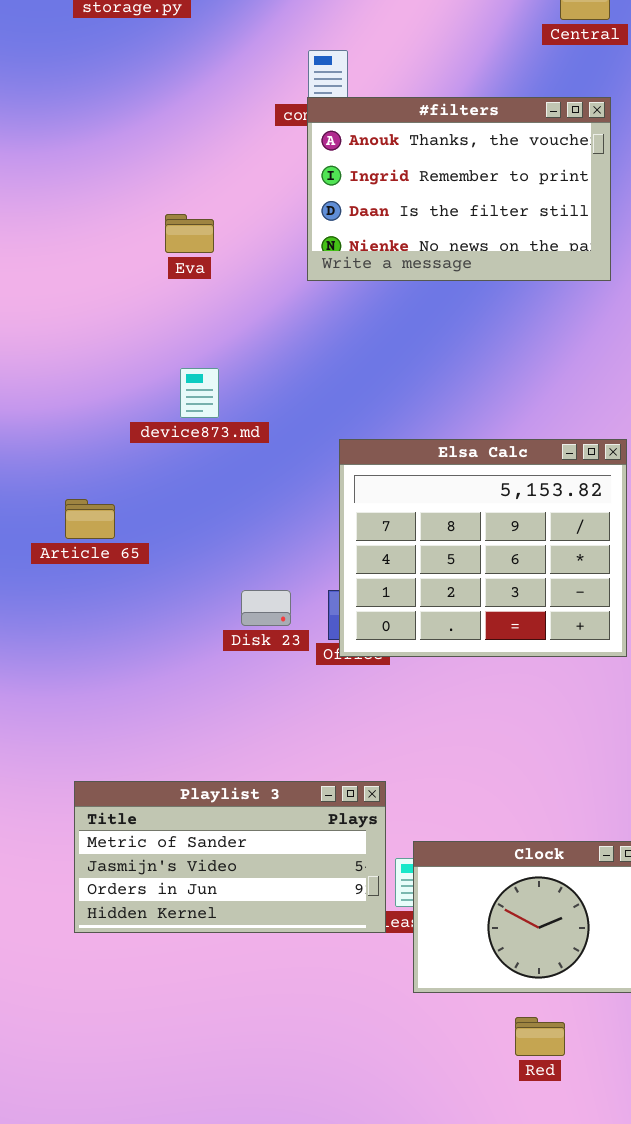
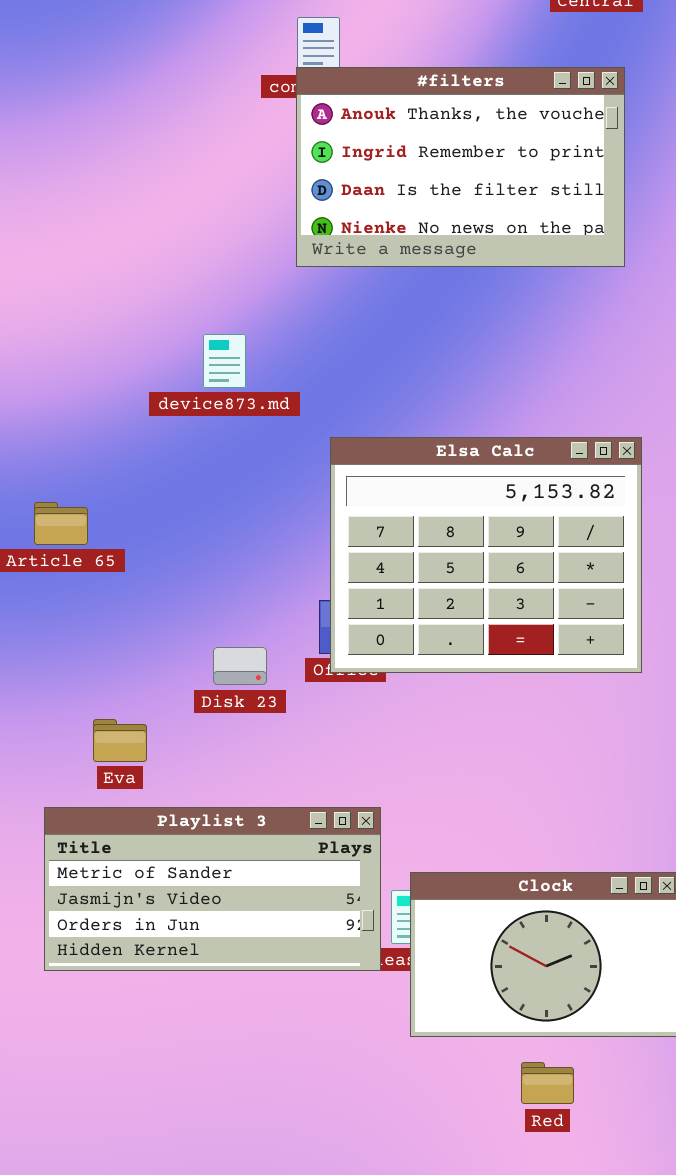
Eva: [165,214,214,253] -> [93,719,147,762], moved
device873.md: [180,368,219,418] -> [203,334,246,388], moved
Disk 23: [241,590,291,626] -> [213,647,267,685], moved

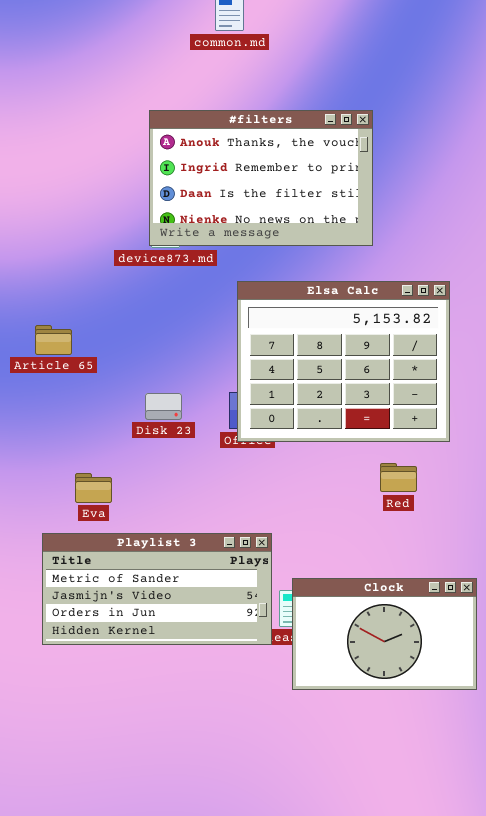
#filters: [296,67,625,267] -> [149,110,373,246], moved
Disk 23: [213,647,267,685] -> [145,393,182,420], moved
Red: [521,1062,574,1104] -> [380,463,417,492], moved

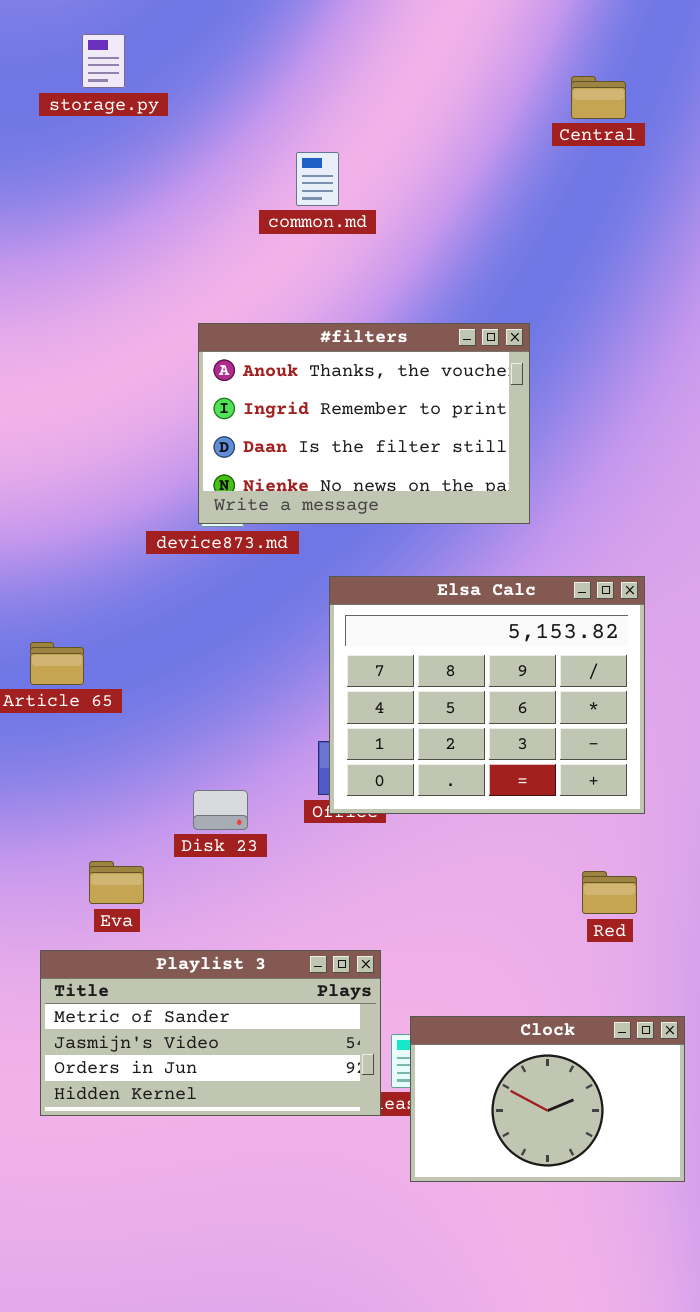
Disk 23: [145,393,182,420] -> [193,790,248,830], moved
Red: [380,463,417,492] -> [582,871,637,914], moved

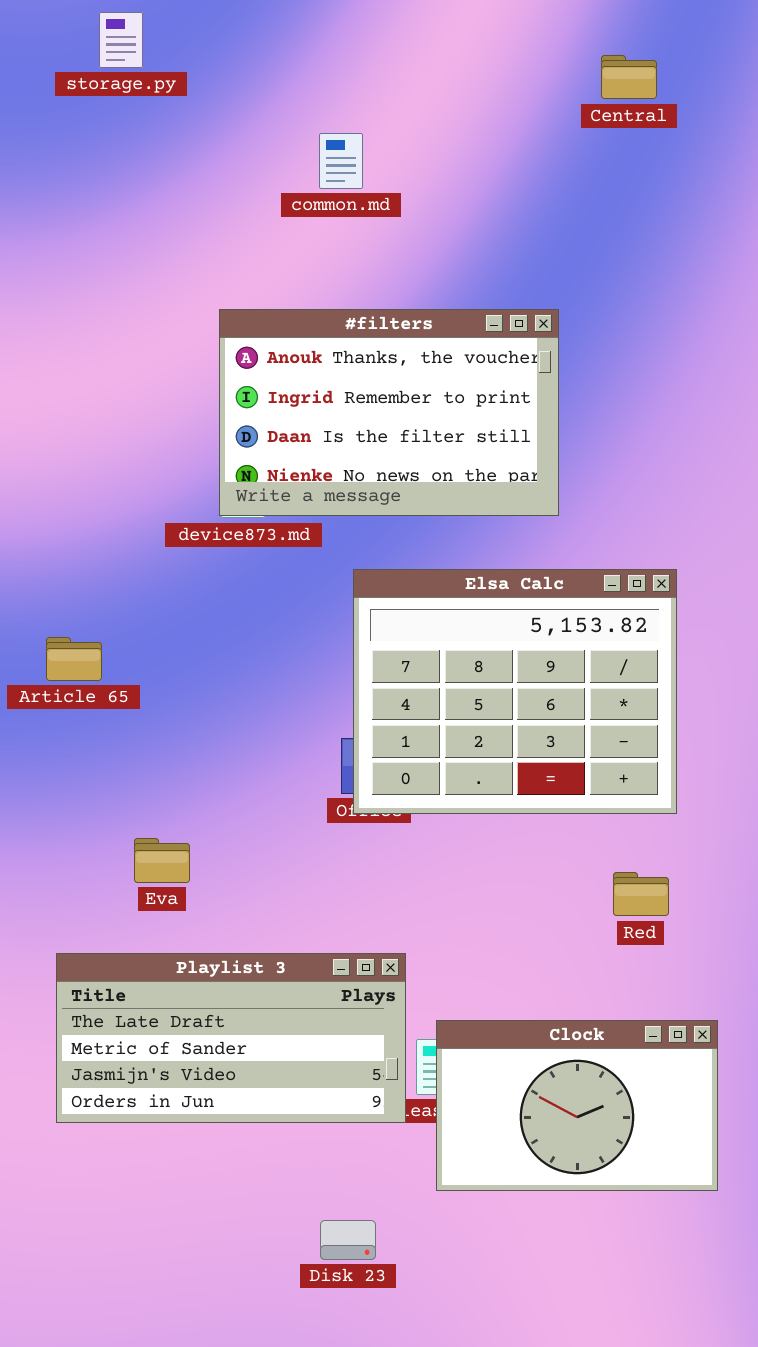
Disk 23: [193,790,248,830] -> [320,1220,376,1260], moved
Eva: [89,861,144,904] -> [134,838,190,883], moved
Playlist 3: [40,950,381,1116] -> [56,953,406,1123], scrolled up 1 row

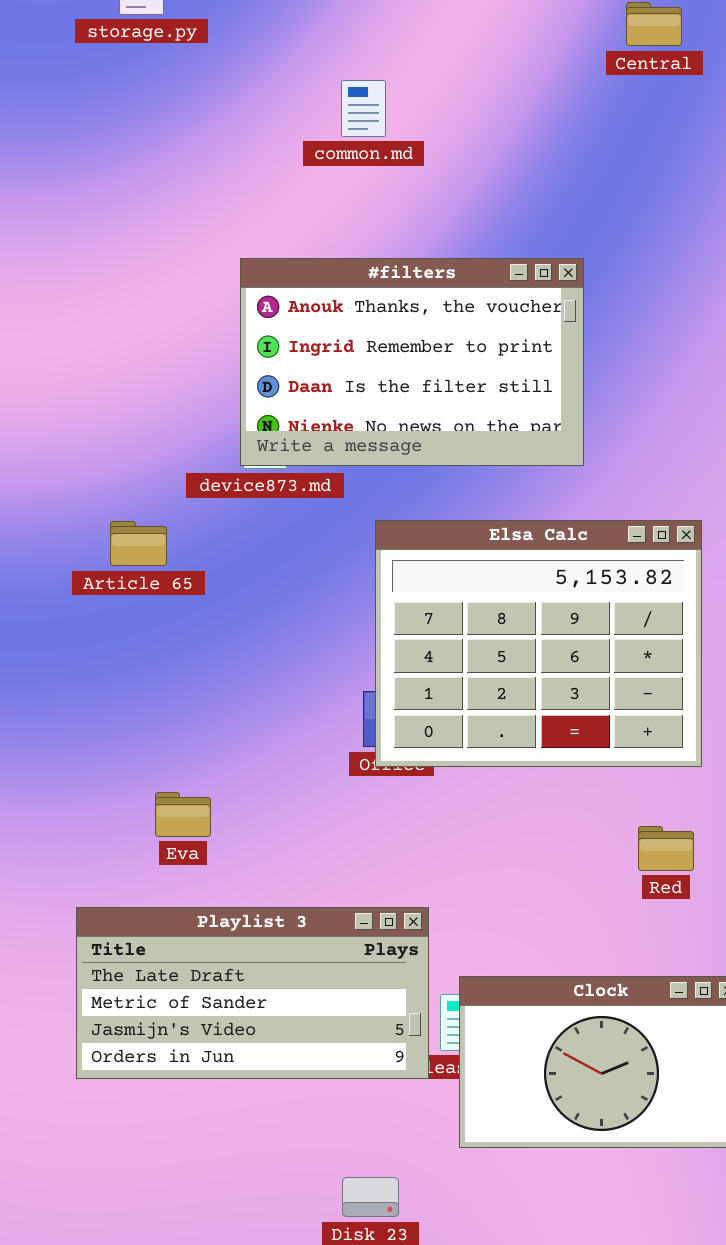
Article 65: [46,637,102,681] -> [110,521,167,566], moved

